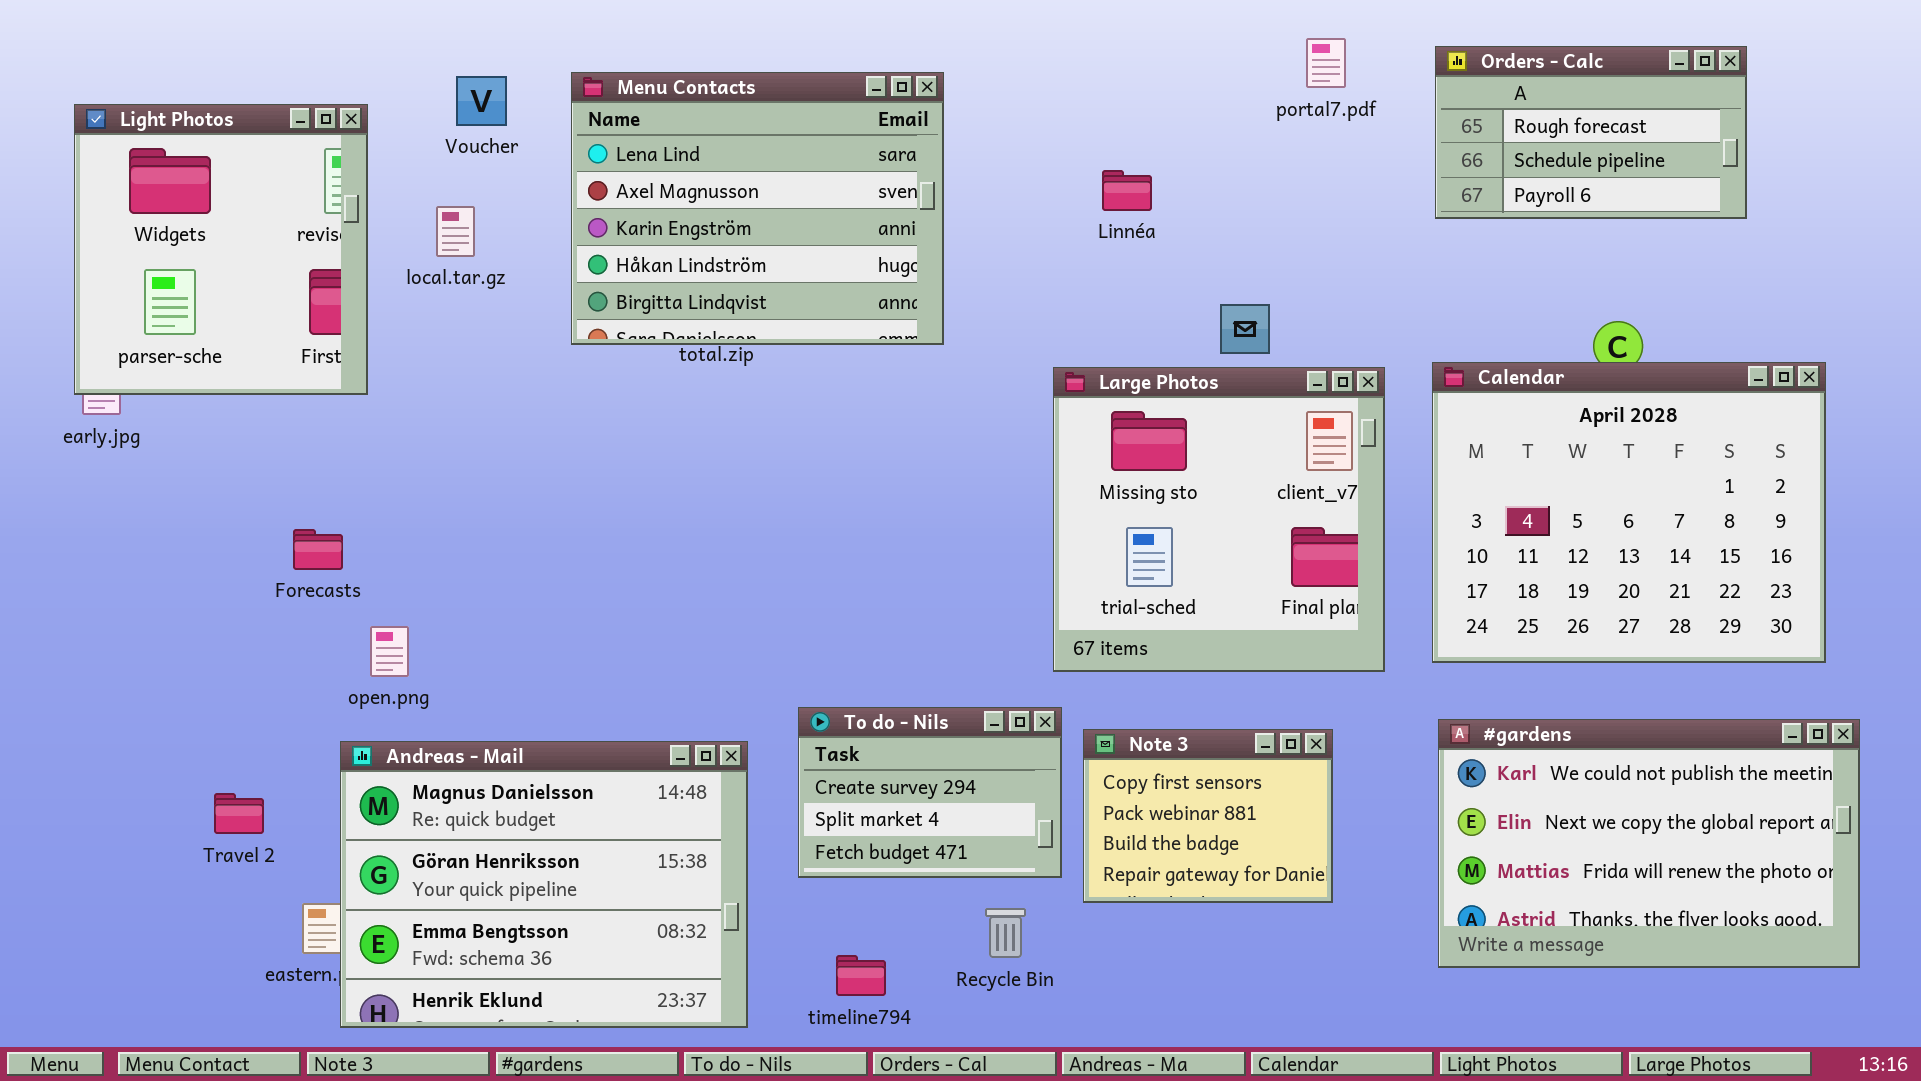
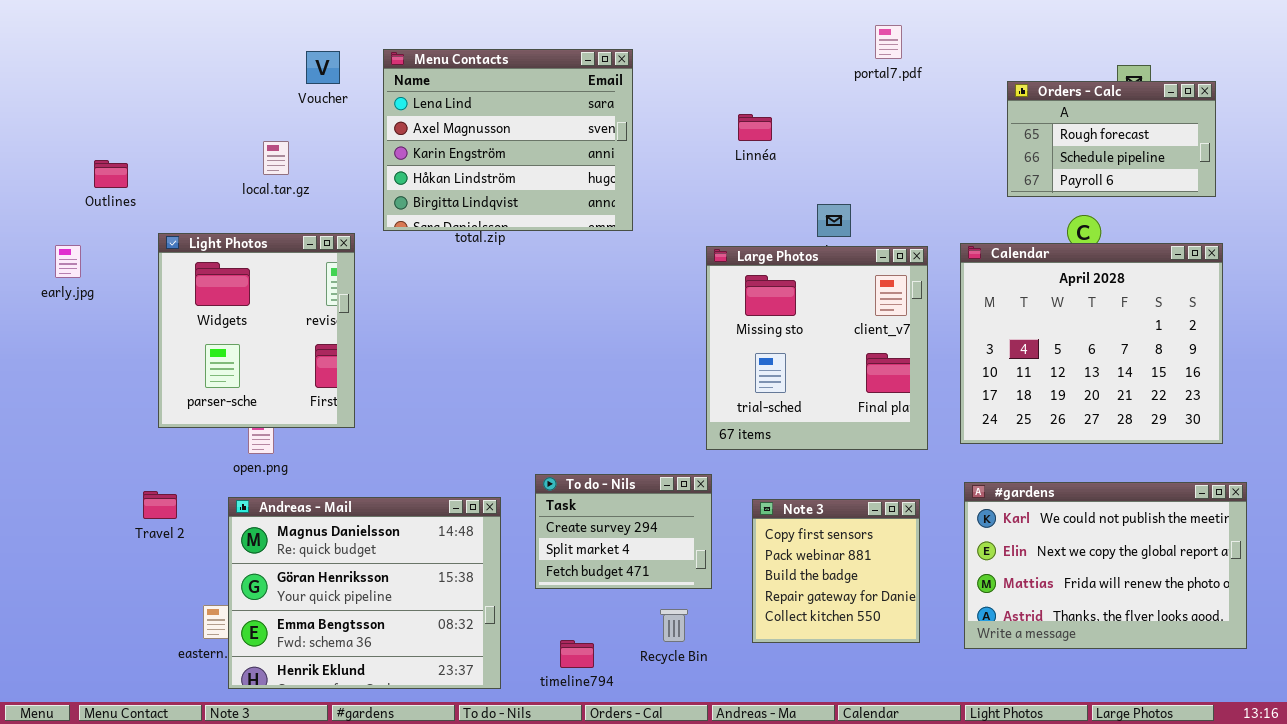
Orders - Calc: [1435,46,1747,219] -> [1007,81,1216,197], moved
Light Photos: [74,104,368,395] -> [158,233,355,428], moved
local.tar.gz: [436,206,475,257] -> [263,141,289,175], moved
Note 3: [1083,729,1333,903] -> [752,499,920,643], moved, resized
Travel 2: [214,793,264,834] -> [143,491,177,519], moved

